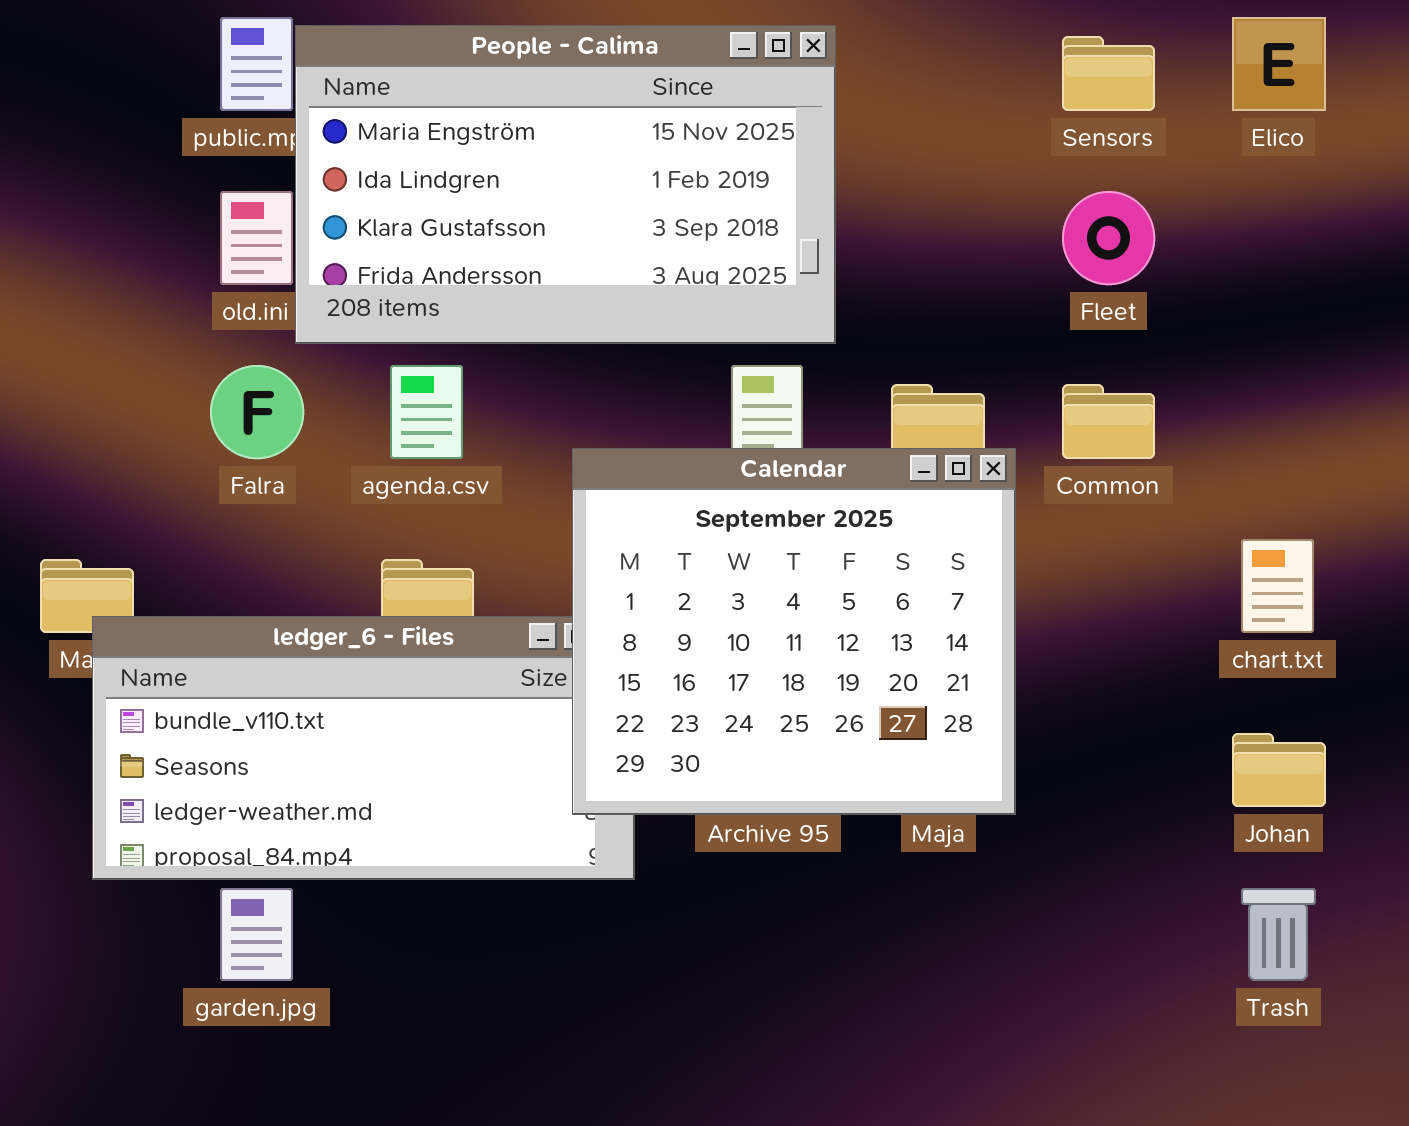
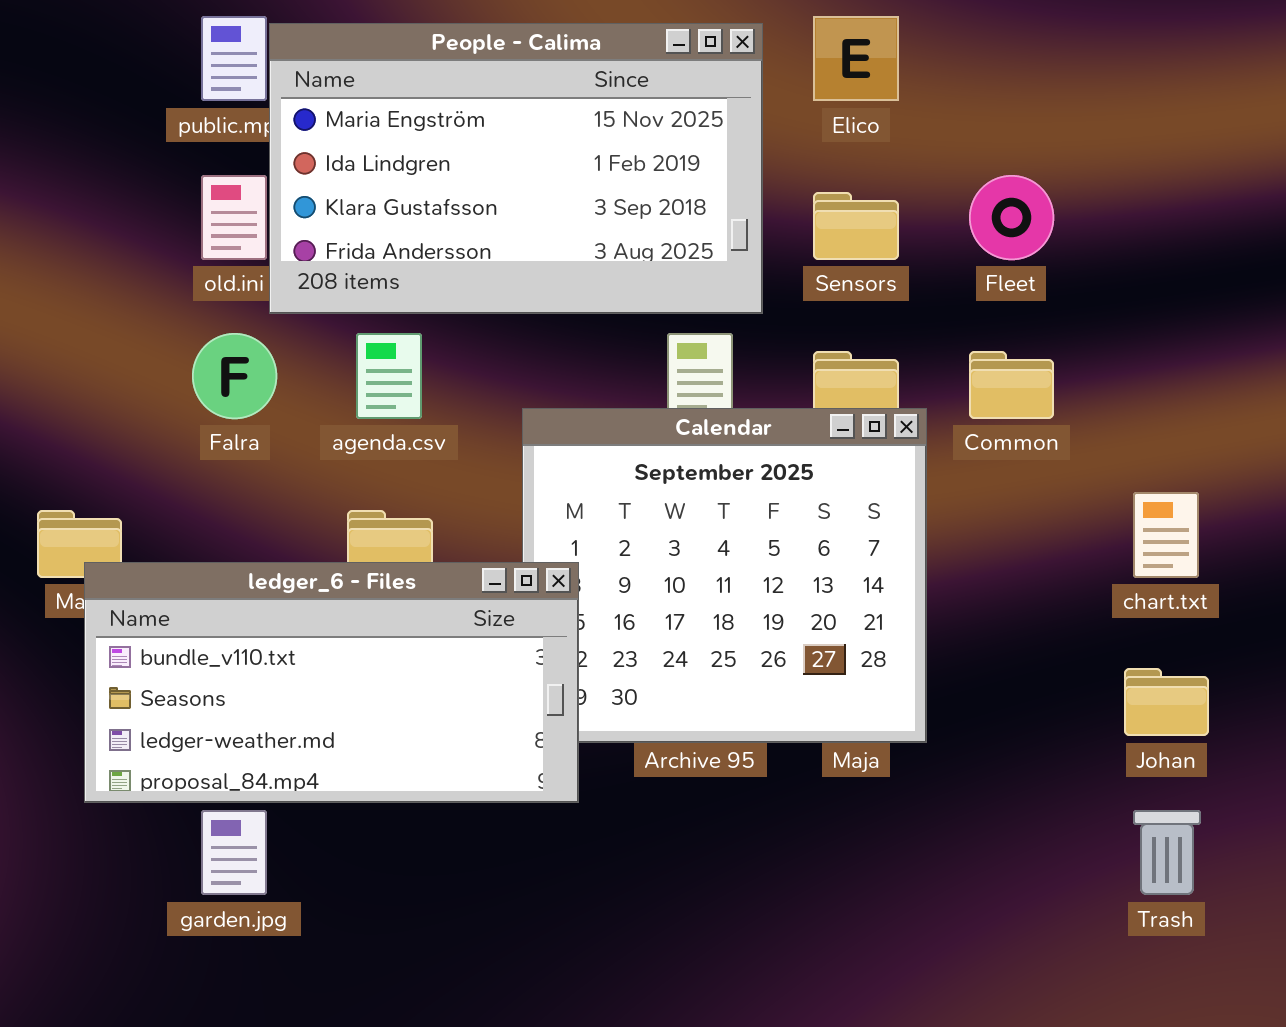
Elico: [1232,17,1326,111] -> [813,16,899,101], moved
Sensors: [1062,36,1155,111] -> [813,192,899,260], moved
ledger_6 - Files: [92,616,635,880] -> [84,562,579,803], raised

